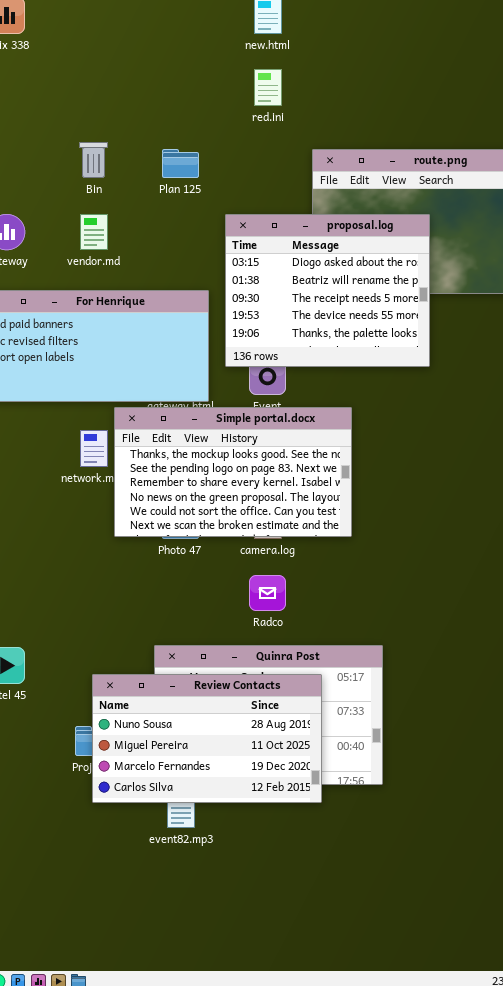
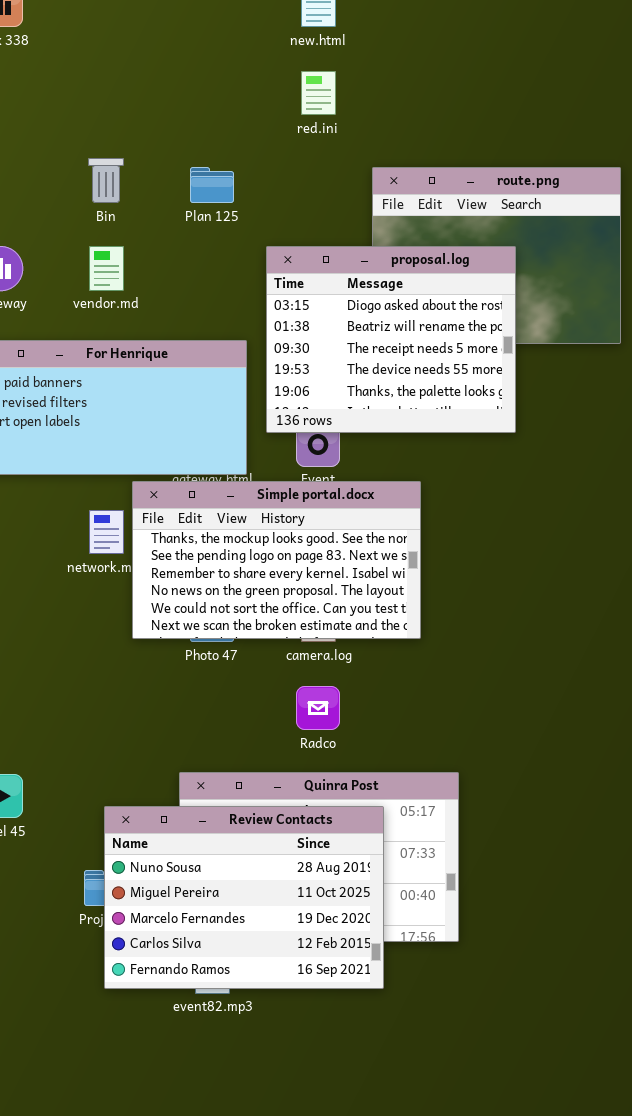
Review Contacts: [92,674,322,803] -> [104,806,384,989], resized

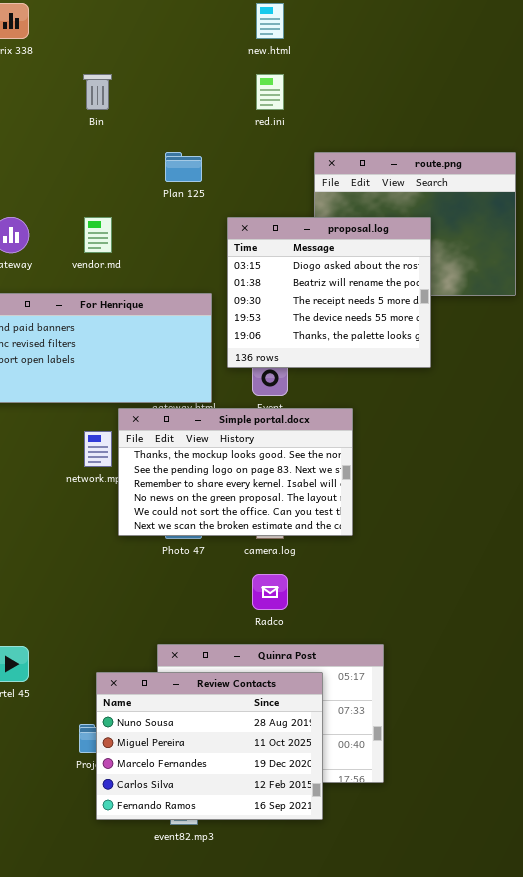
Bin: [88,158,124,203] -> [83,74,112,110], moved

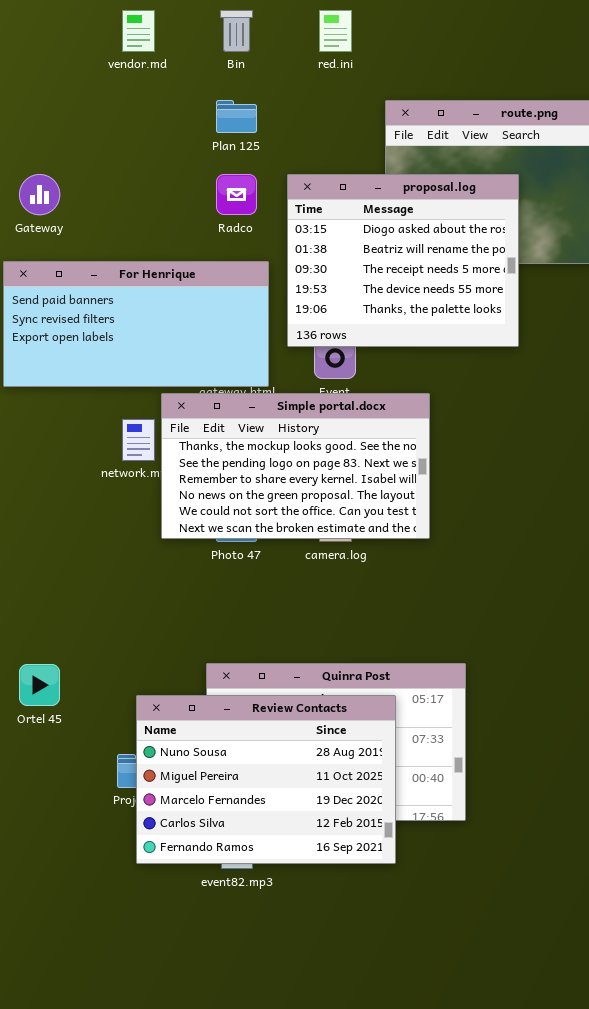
Bin: [83,74,112,110] -> [220,10,253,52], moved
vendor.md: [84,217,112,253] -> [122,10,155,52], moved
Radco: [252,574,288,610] -> [216,174,257,215], moved

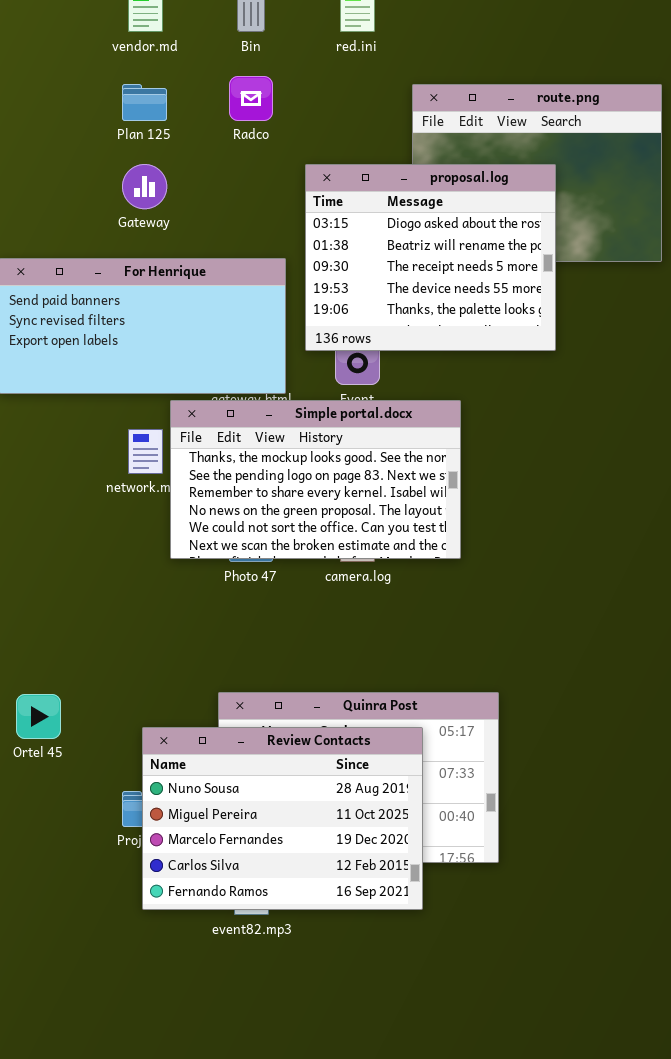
Plan 125: [216,100,257,133] -> [122,84,167,121], moved
Gateway: [19,174,60,215] -> [122,164,167,209], moved
Radco: [216,174,257,215] -> [229,76,273,121], moved

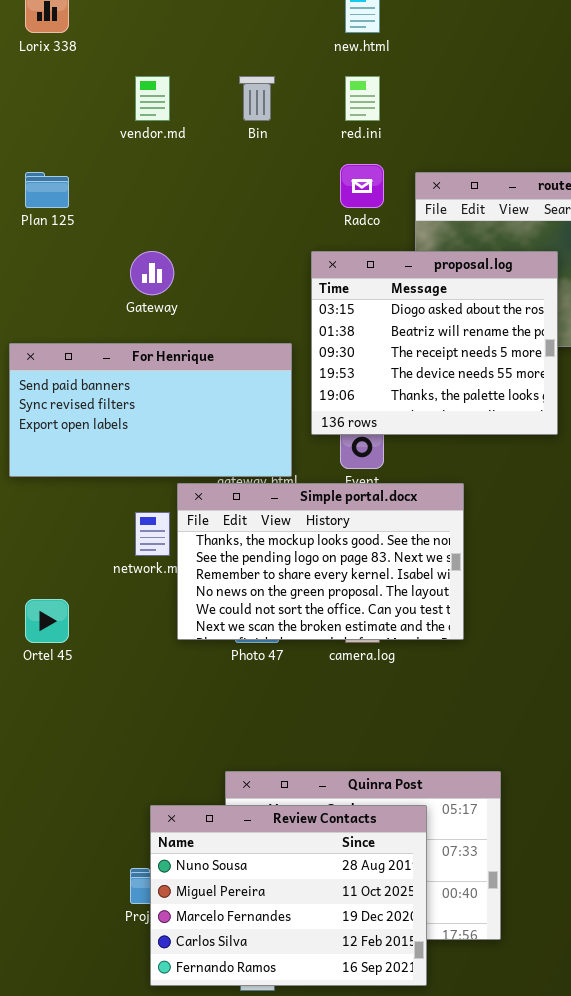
Radco: [229,76,273,121] -> [340,164,384,208], moved
Plan 125: [122,84,167,121] -> [25,172,69,208], moved
Ortel 45: [16,694,61,739] -> [25,599,69,643], moved

